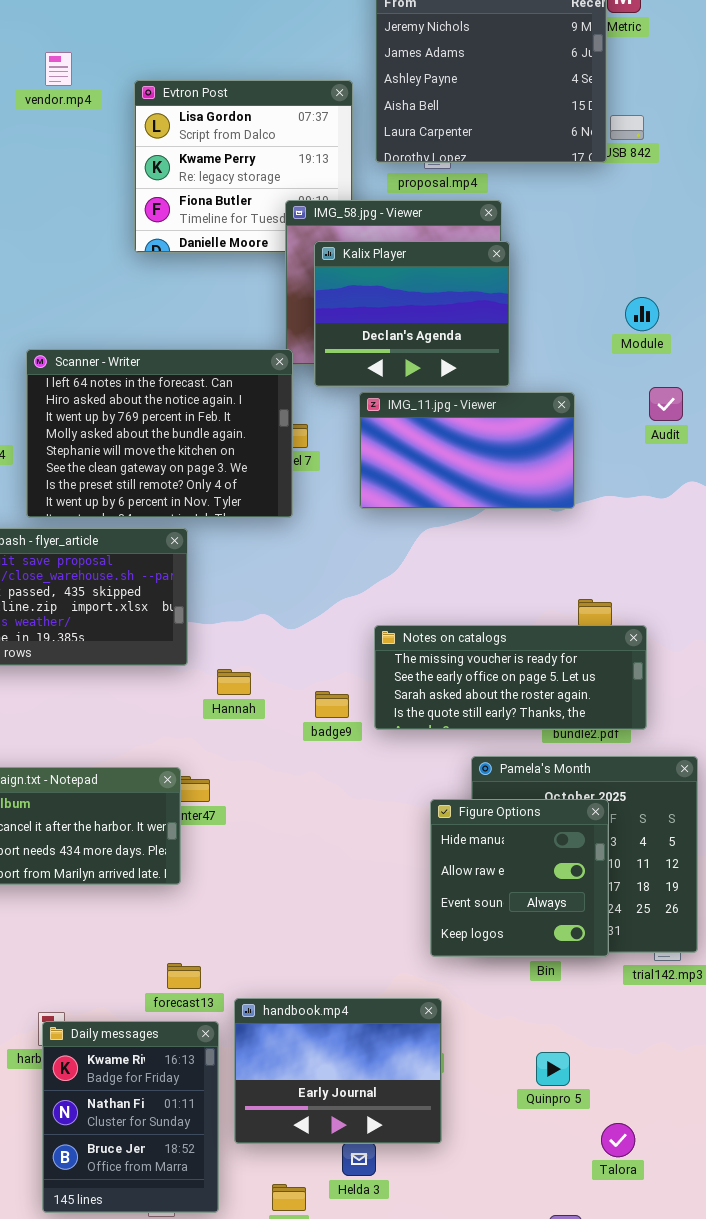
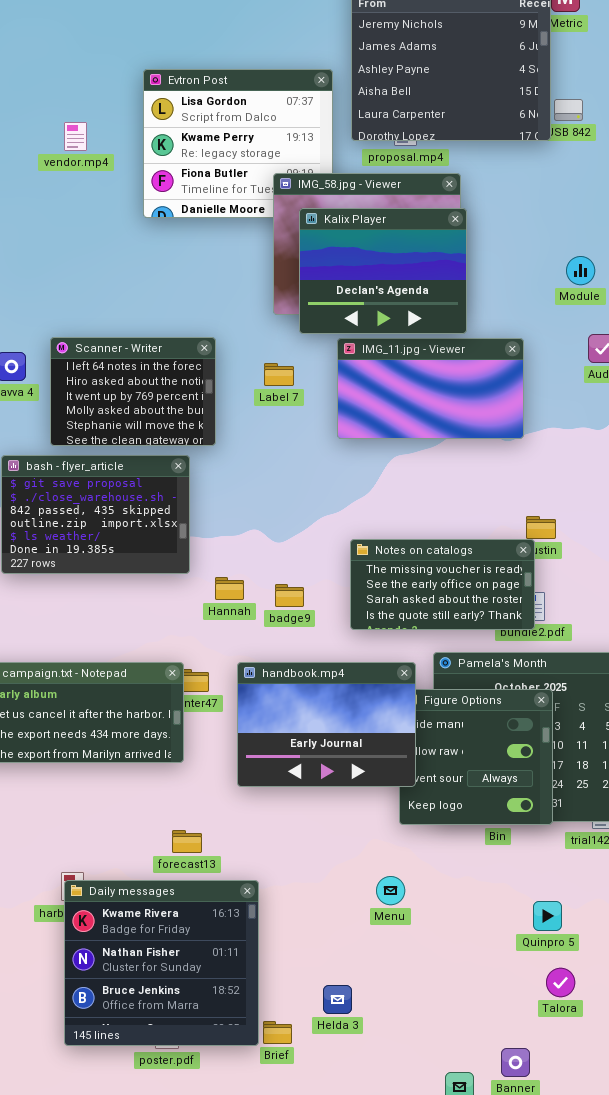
vendor.mp4: [45,52,72,86] -> [64,122,87,151], moved
Scanner - Writer: [26,349,293,518] -> [50,337,216,446], resized
Notes on catalogs: [374,625,647,730] -> [350,539,535,630], resized
badge9: [315,691,349,718] -> [275,584,304,607], moved
handbook.mp4: [234,998,442,1144] -> [237,662,416,787], moved
Daily messages: [42,1021,219,1213] -> [64,880,259,1046], resized
Quinpro 5: [536,1052,570,1086] -> [533,901,562,931], moved

